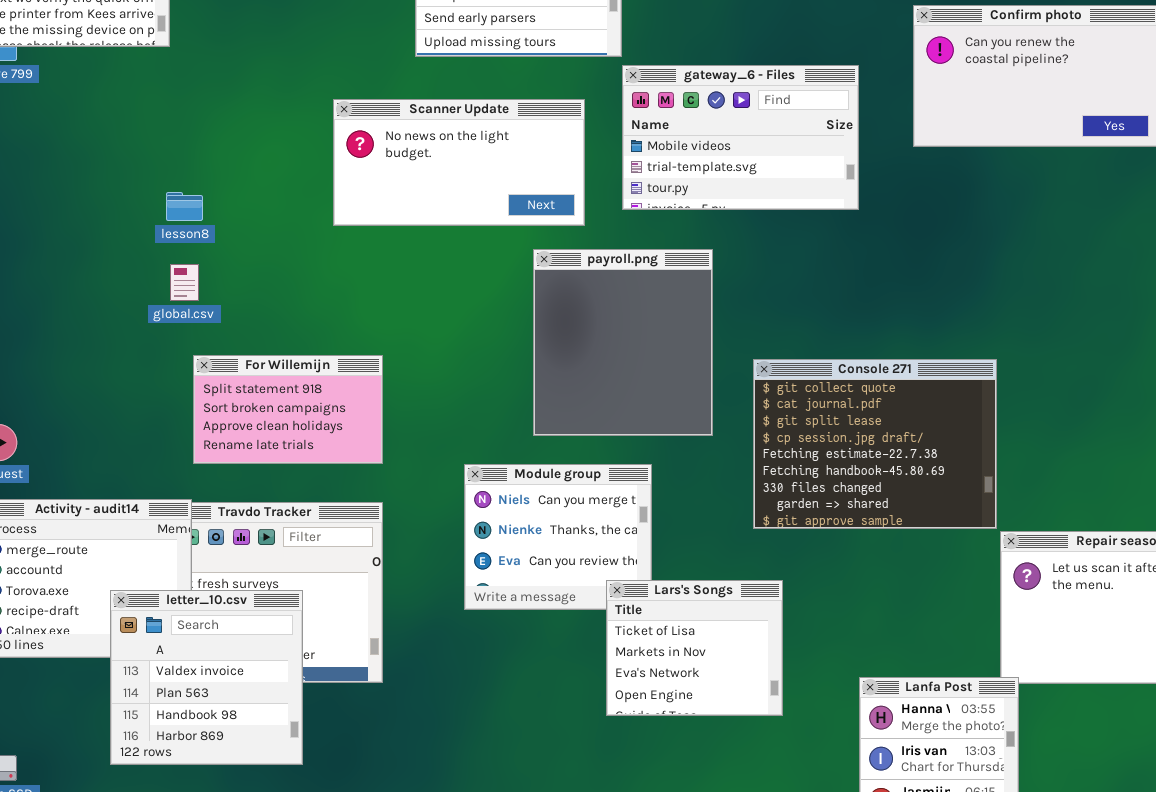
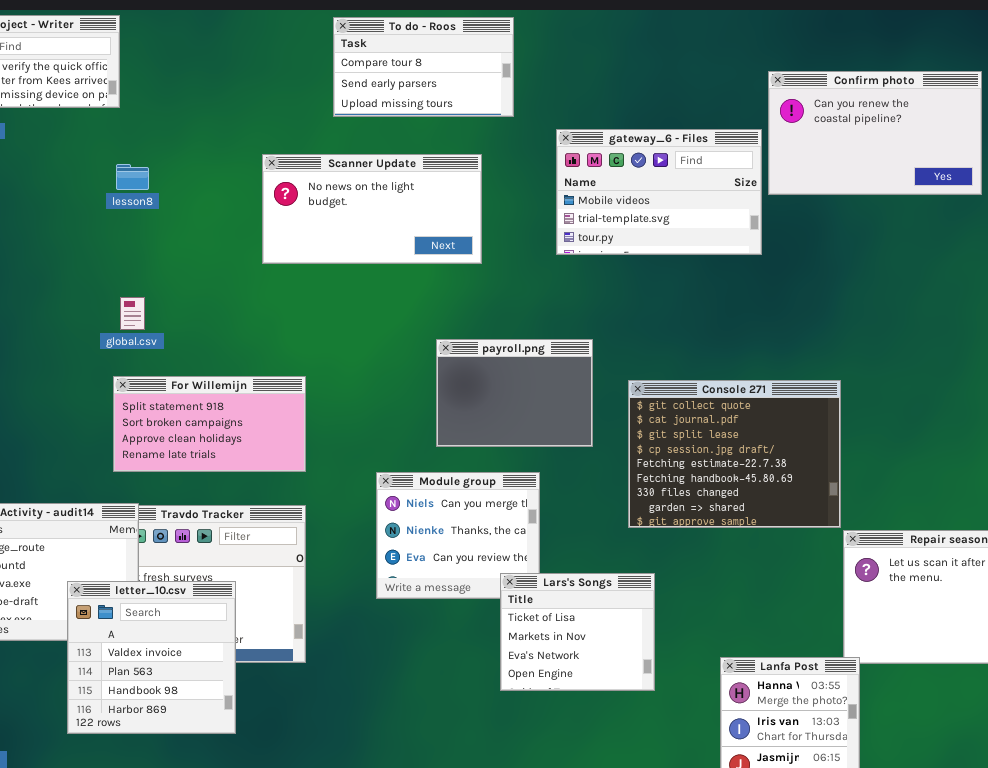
gateway_6 - Files: [622,65,859,210] -> [556,129,762,255], moved
lesson8: [166,192,203,221] -> [116,164,149,190], moved
payroll.png: [533,249,713,436] -> [436,339,593,447], resized
For Willemijn: [193,355,383,464] -> [113,376,306,472], resized

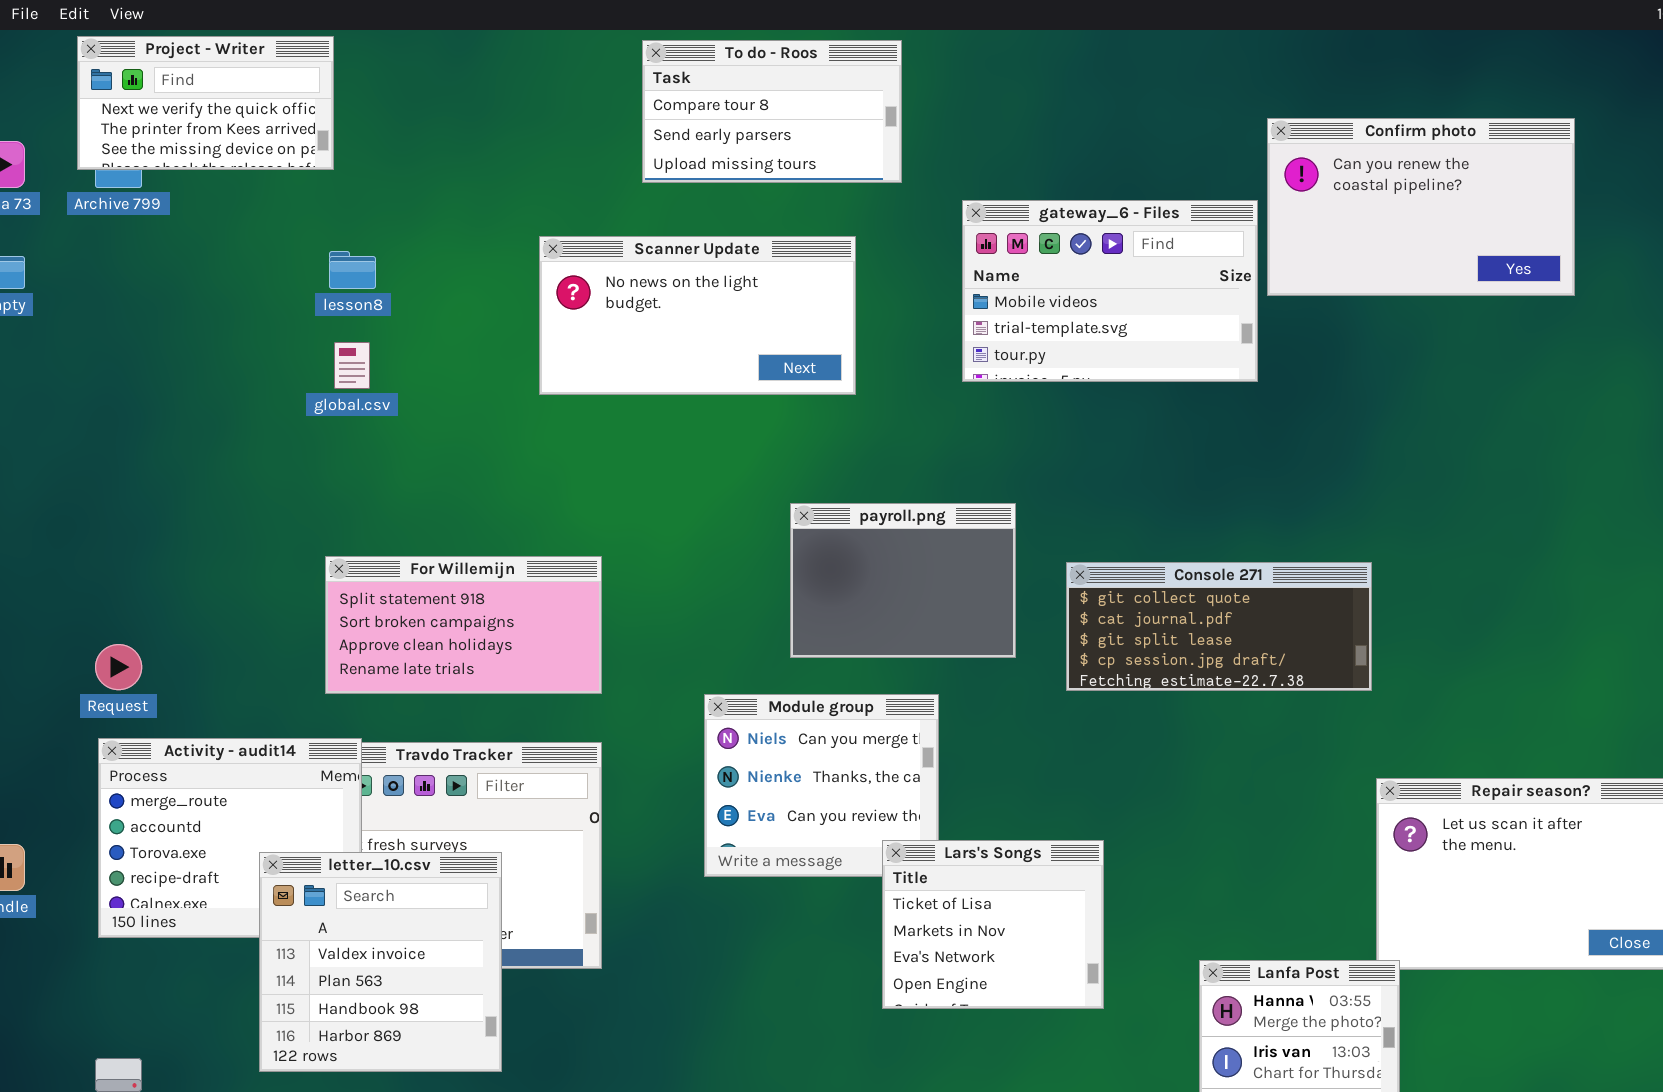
global.csv: [120,297,145,330] -> [334,342,370,389], moved
Console 271: [628,380,841,528] -> [1066,562,1372,691], resized

